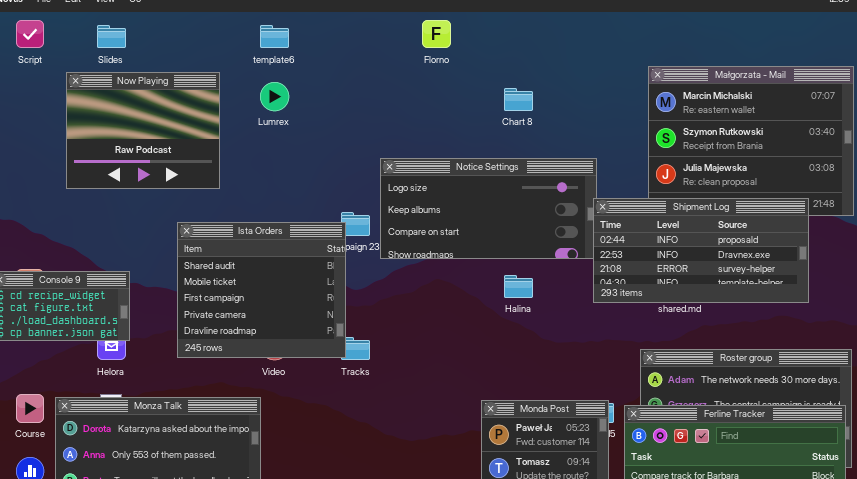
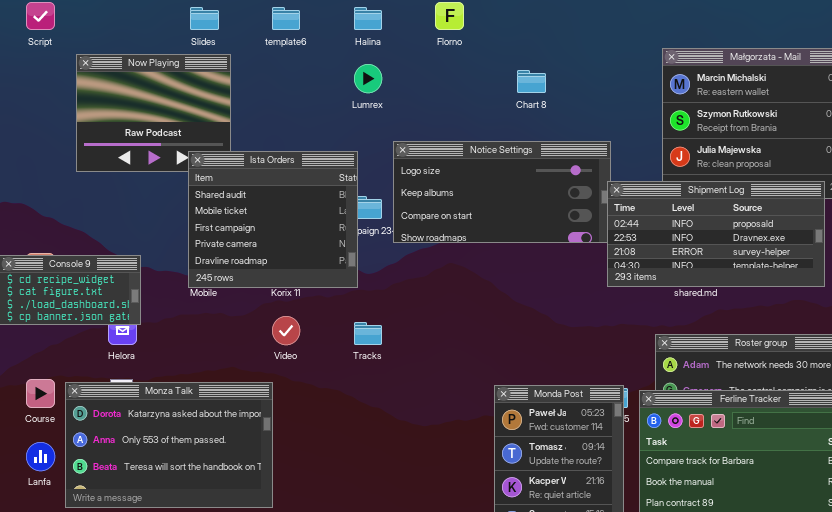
Slides: [97,25,126,48] -> [190,7,219,30], moved
Lumrex: [260,82,289,111] -> [354,64,382,93], moved
Ista Orders: [177,222,346,358] -> [188,151,358,288], moved
Halina: [504,275,533,298] -> [354,7,382,30], moved

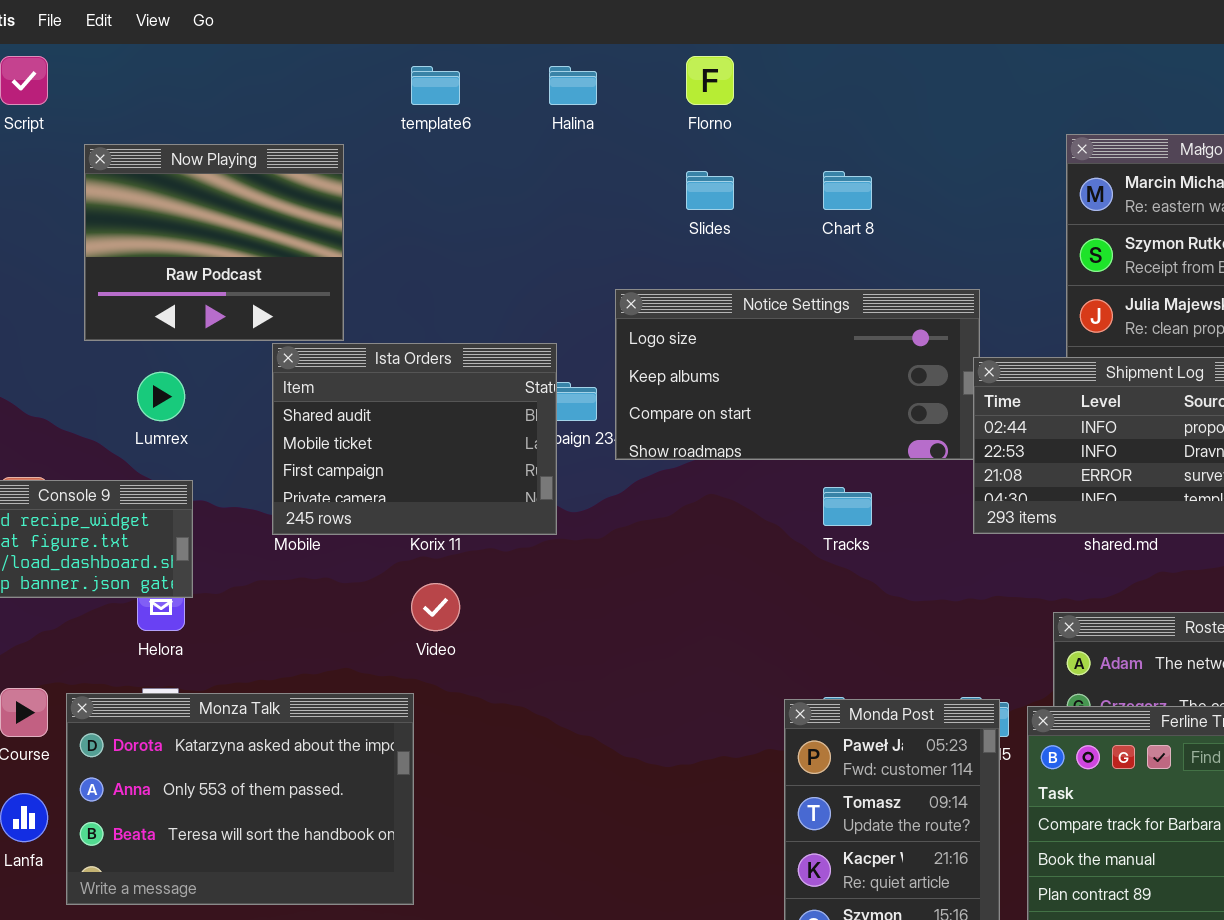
Slides: [190,7,219,30] -> [686,171,734,210], moved
Lumrex: [354,64,382,93] -> [137,372,185,421], moved
Ista Orders: [188,151,358,288] -> [272,343,557,535], resized
Tracks: [354,322,382,345] -> [823,487,872,526], moved

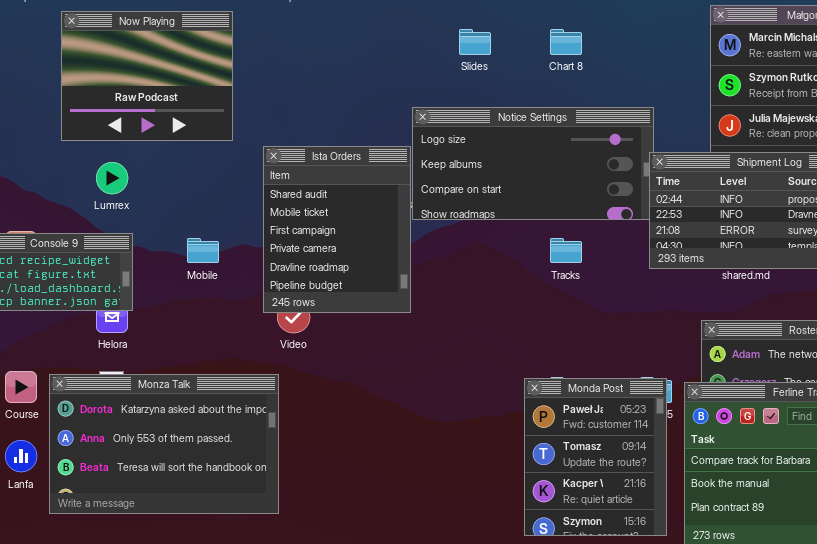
Ista Orders: [272,343,557,535] -> [263,146,411,313], moved, resized

